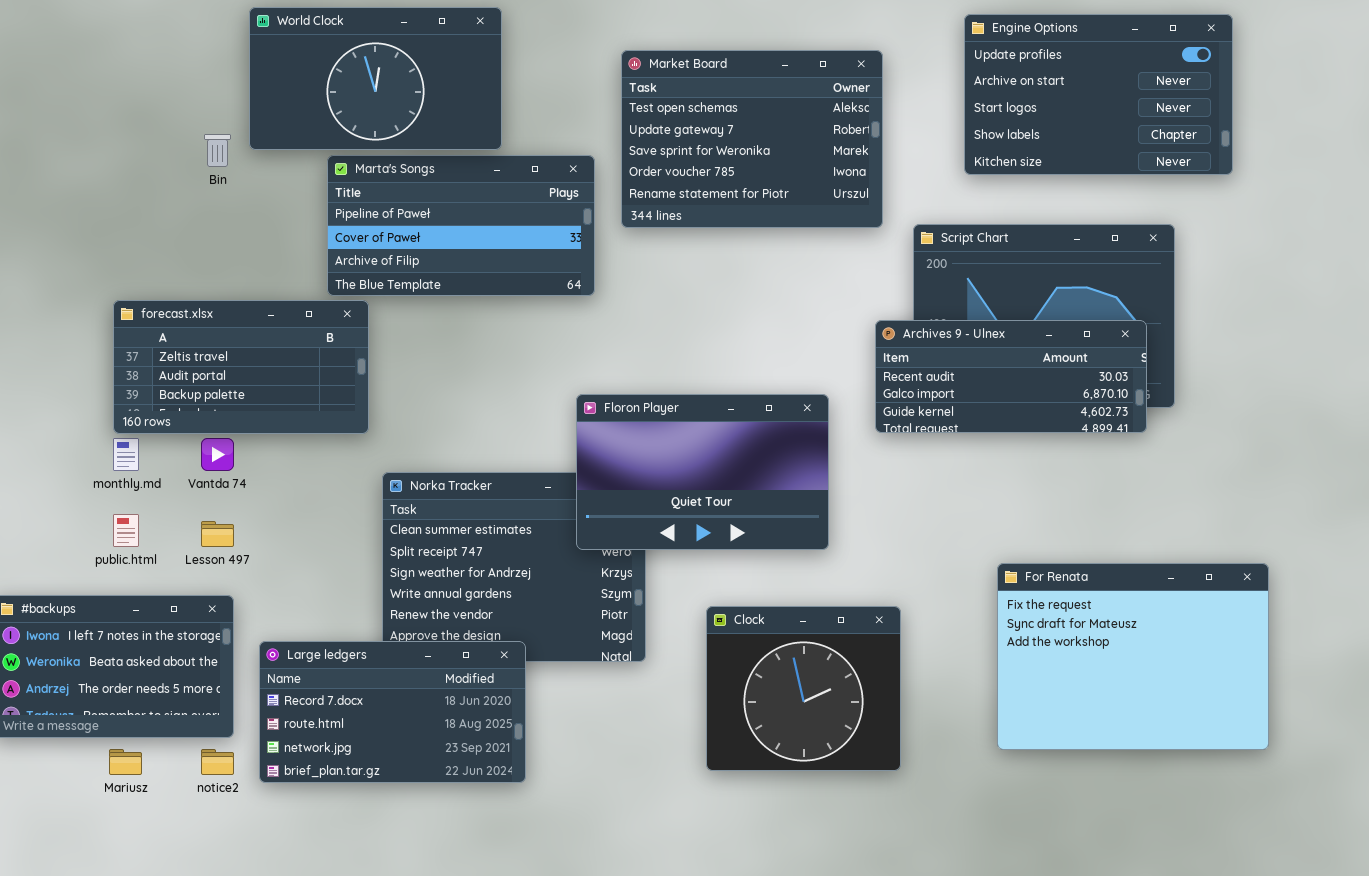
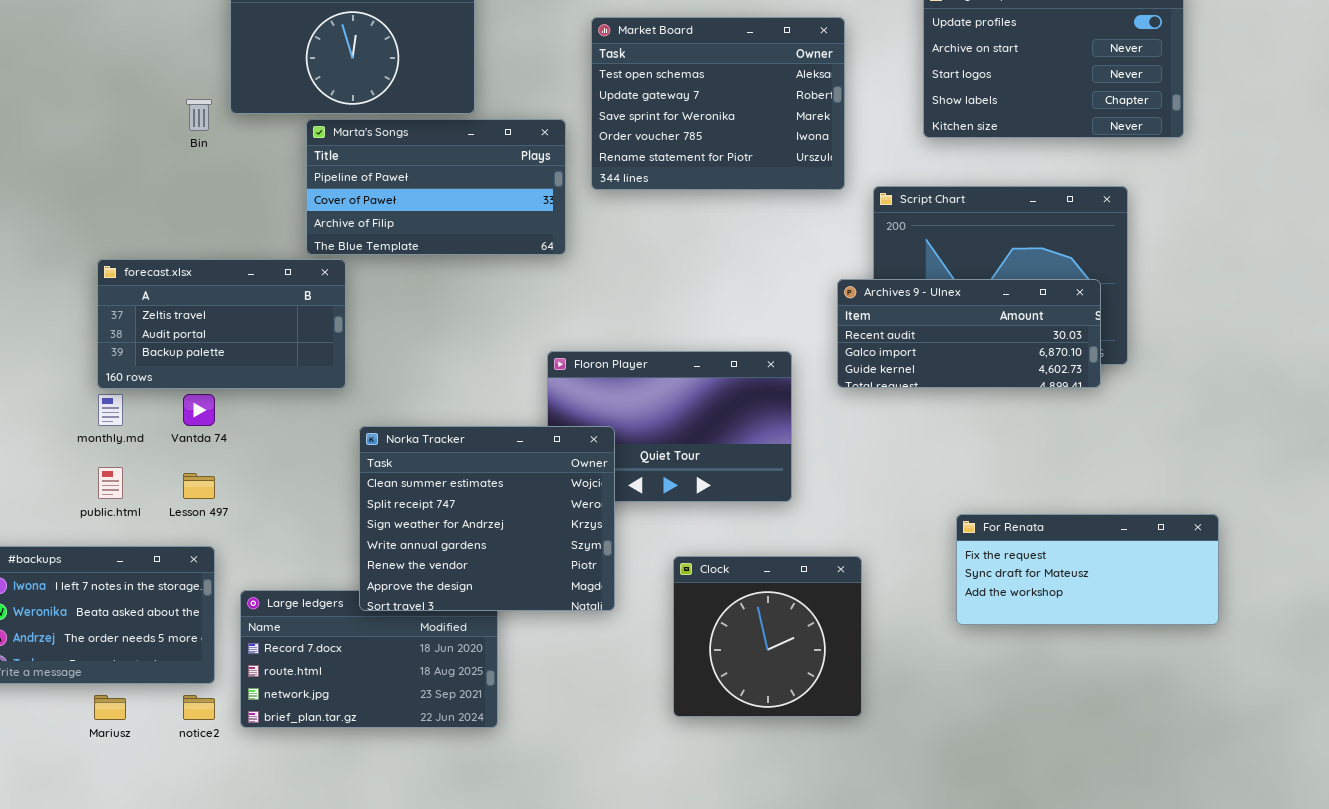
Norka Tracker: [382,472,646,662] -> [359,426,615,611], raised
For Renata: [997,563,1269,750] -> [956,514,1219,625], resized

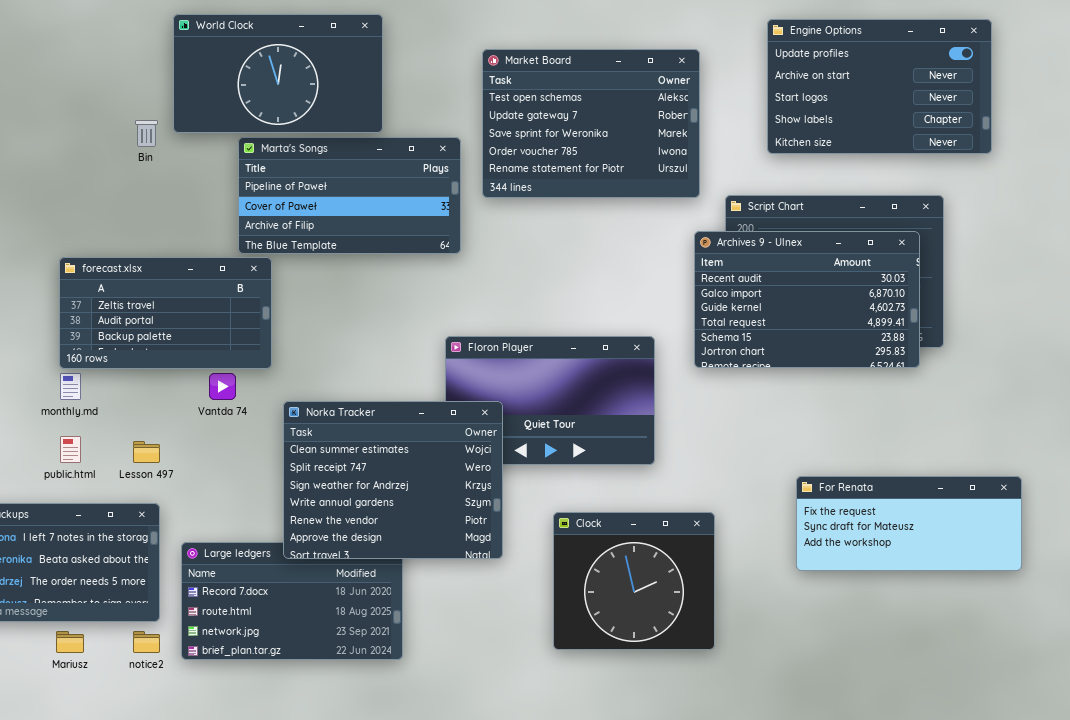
Archives 9 - Ulnex: [837,279,1101,388] -> [694,231,920,368], resized
Vantda 74: [183,394,215,426] -> [209,373,236,400], moved

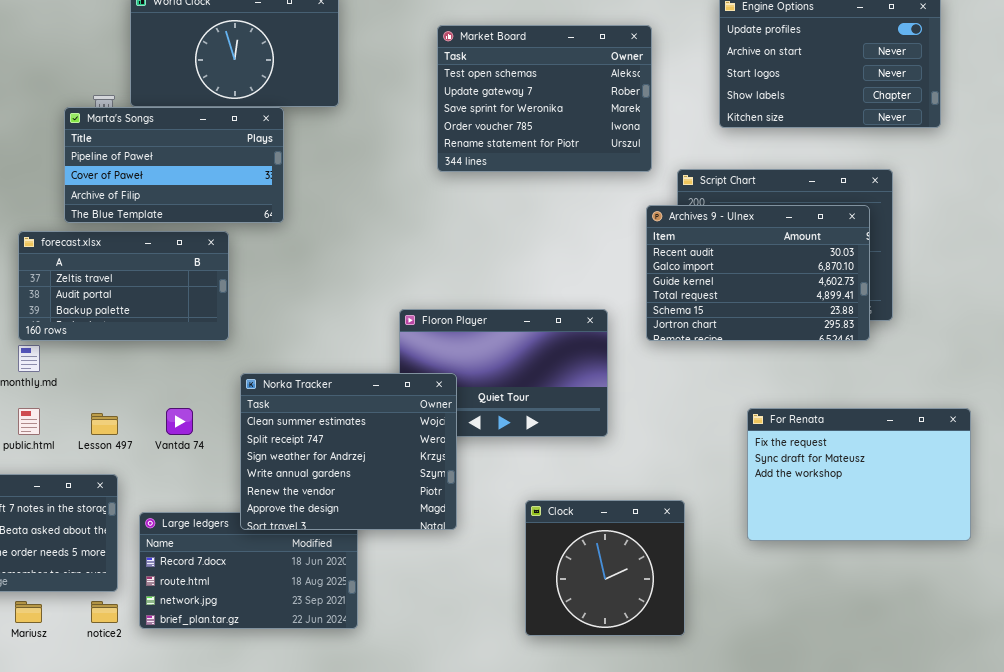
Marta's Songs: [238,137,461,254] -> [64,107,284,223], moved
Vantda 74: [209,373,236,400] -> [166,408,193,435], moved
For Renata: [796,476,1022,571] -> [747,408,971,541], resized
Clock: [553,512,715,650] -> [525,500,685,636], moved

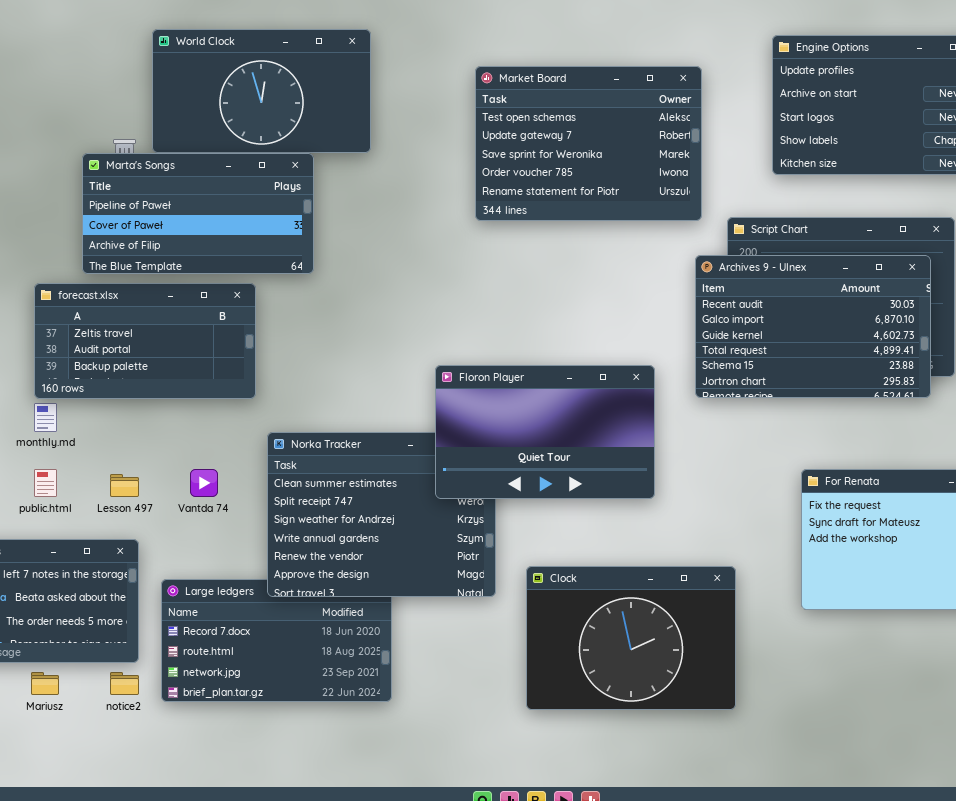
Floron Player: [399,309,608,437] -> [435,365,655,499], raised
Clock: [525,500,685,636] -> [526,566,736,710], resized

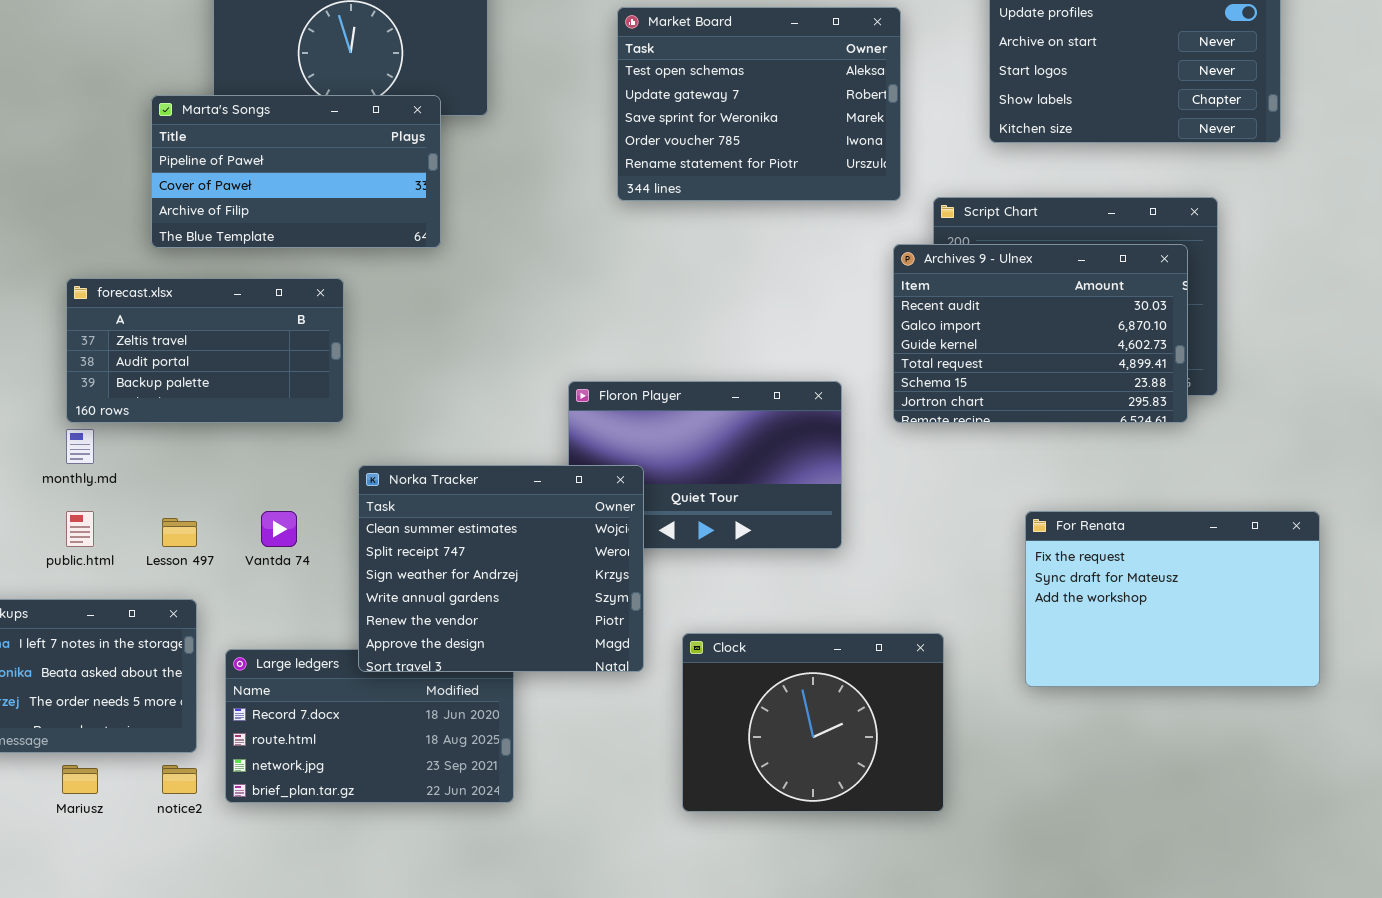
Marta's Songs: [82,153,314,274] -> [151,95,441,248], moved
Norka Tracker: [267,432,496,597] -> [358,465,644,672], raised

